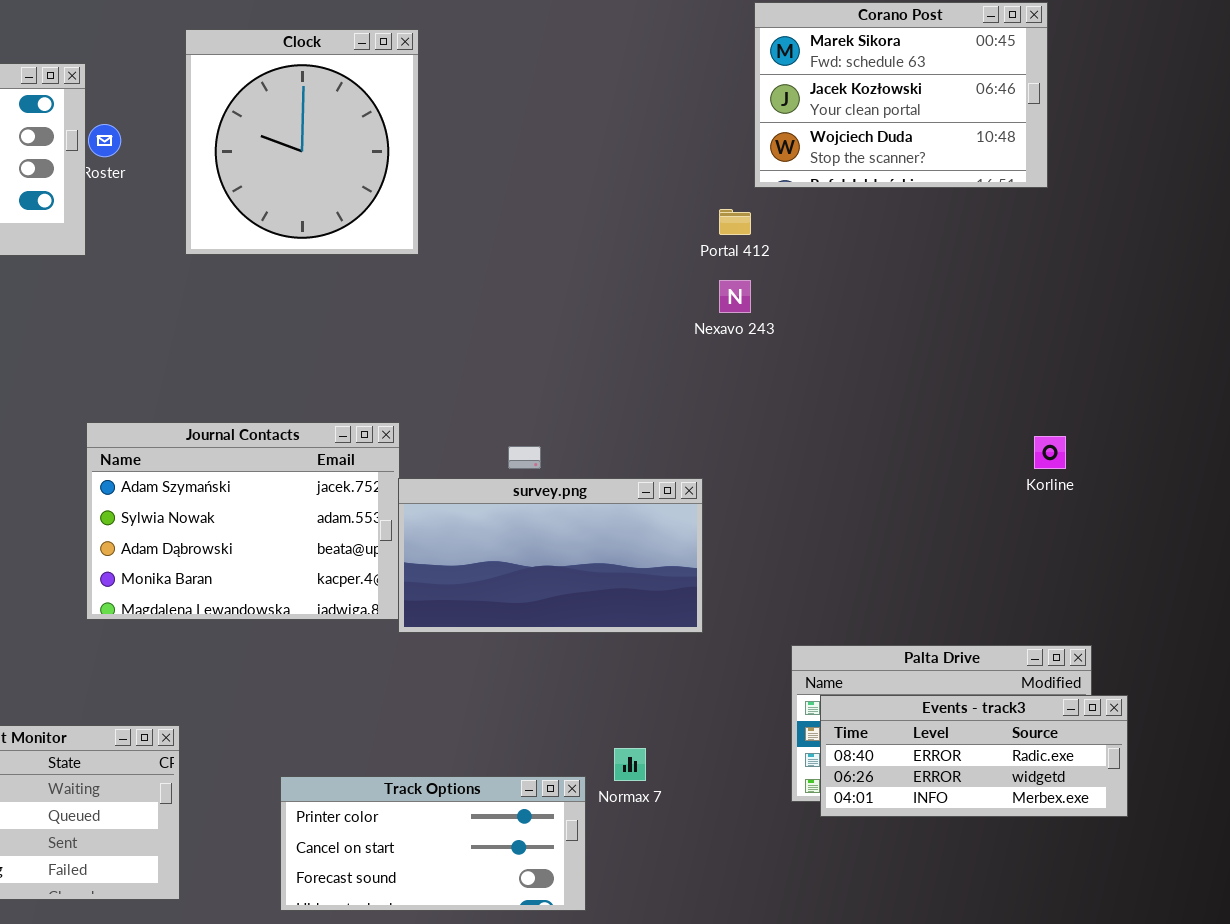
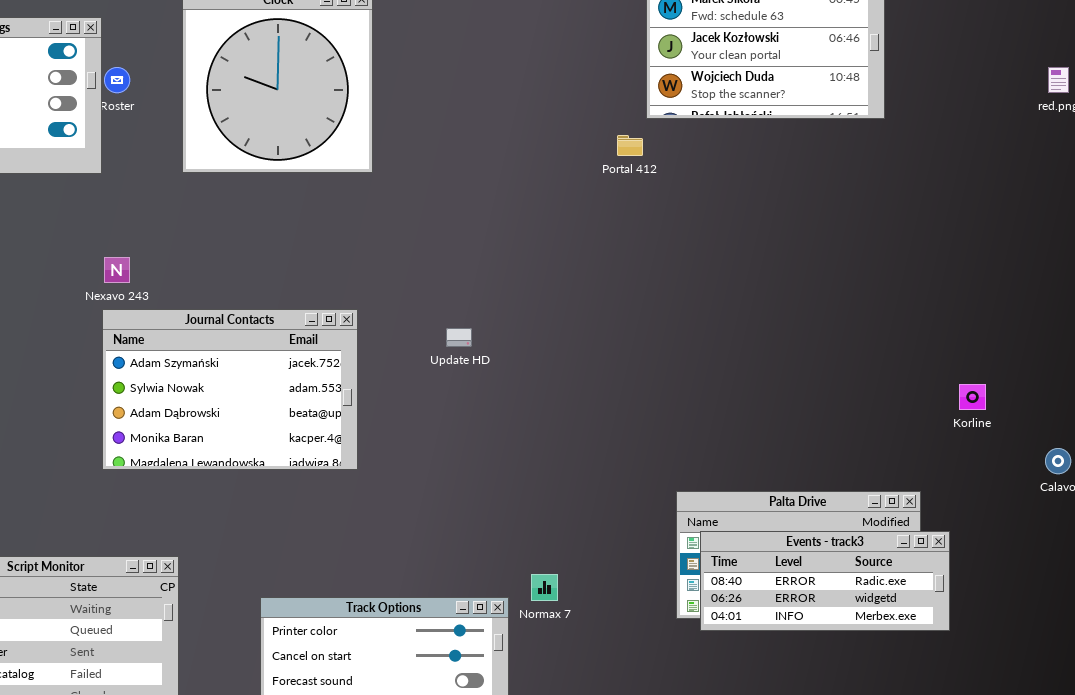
Nexavo 243: [719,280,751,313] -> [104,257,130,283], moved
Korline: [1034,436,1066,469] -> [959,384,986,410], moved
survey.png: [398,478,703,633] -> none, closed

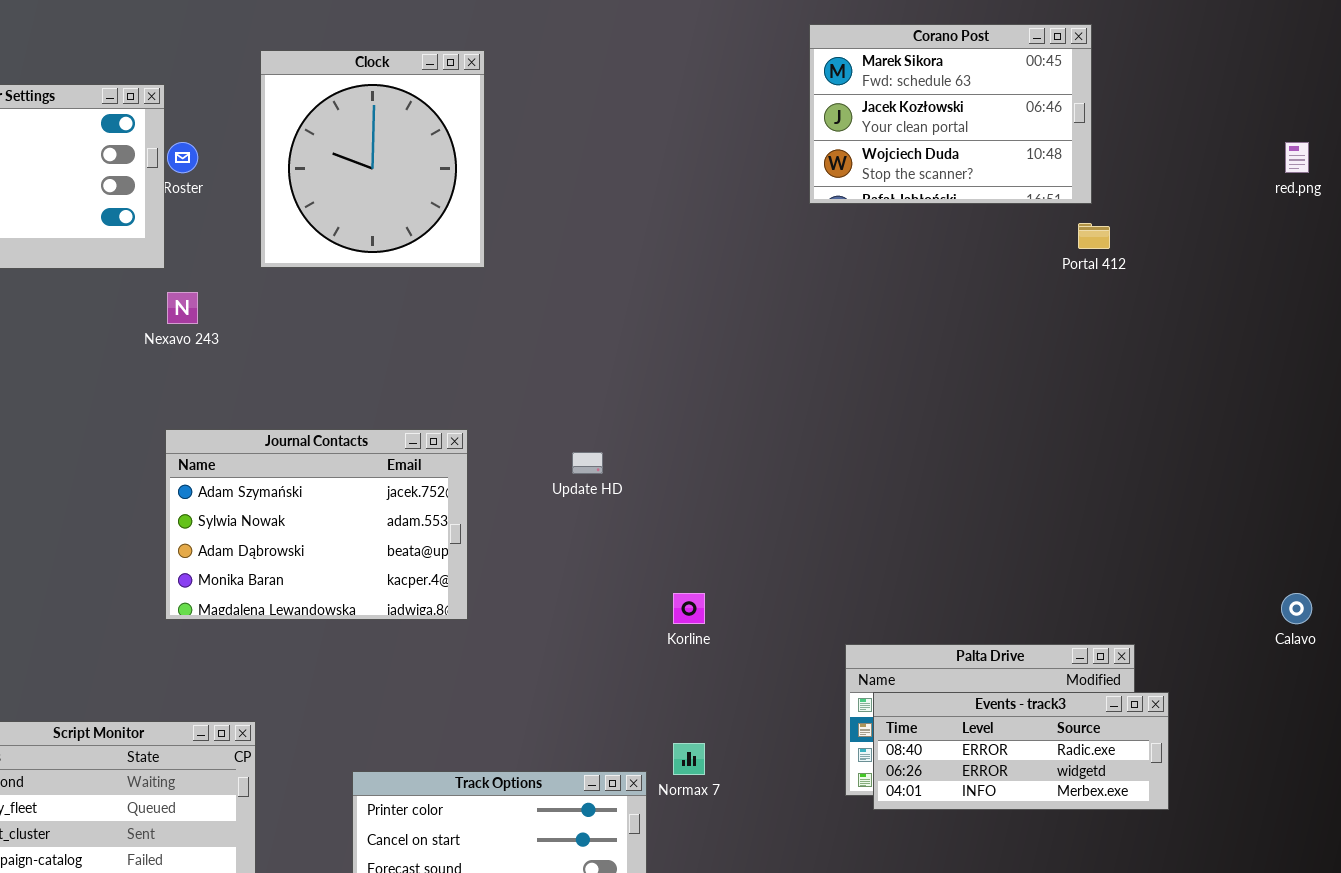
Portal 412: [617,135,643,156] -> [1078,223,1110,249], moved
Nexavo 243: [104,257,130,283] -> [167,292,198,324], moved
Korline: [959,384,986,410] -> [673,593,705,624], moved

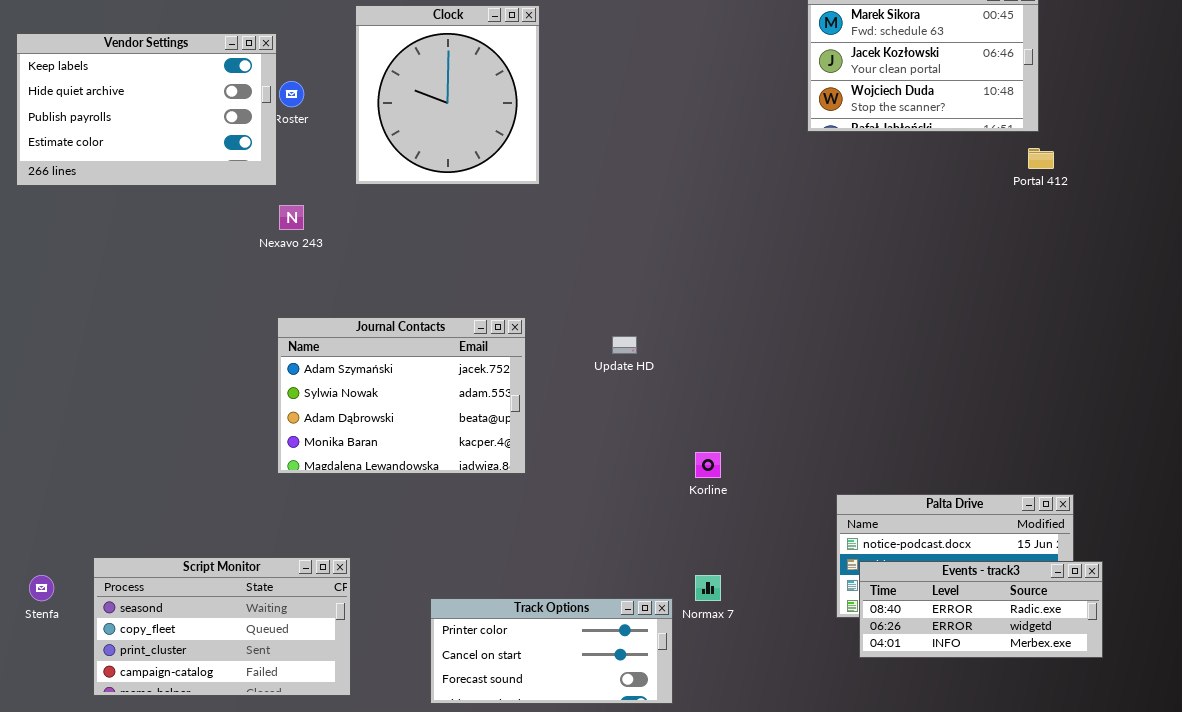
Events - track3: [873,692,1169,810] -> [859,561,1103,658], moved

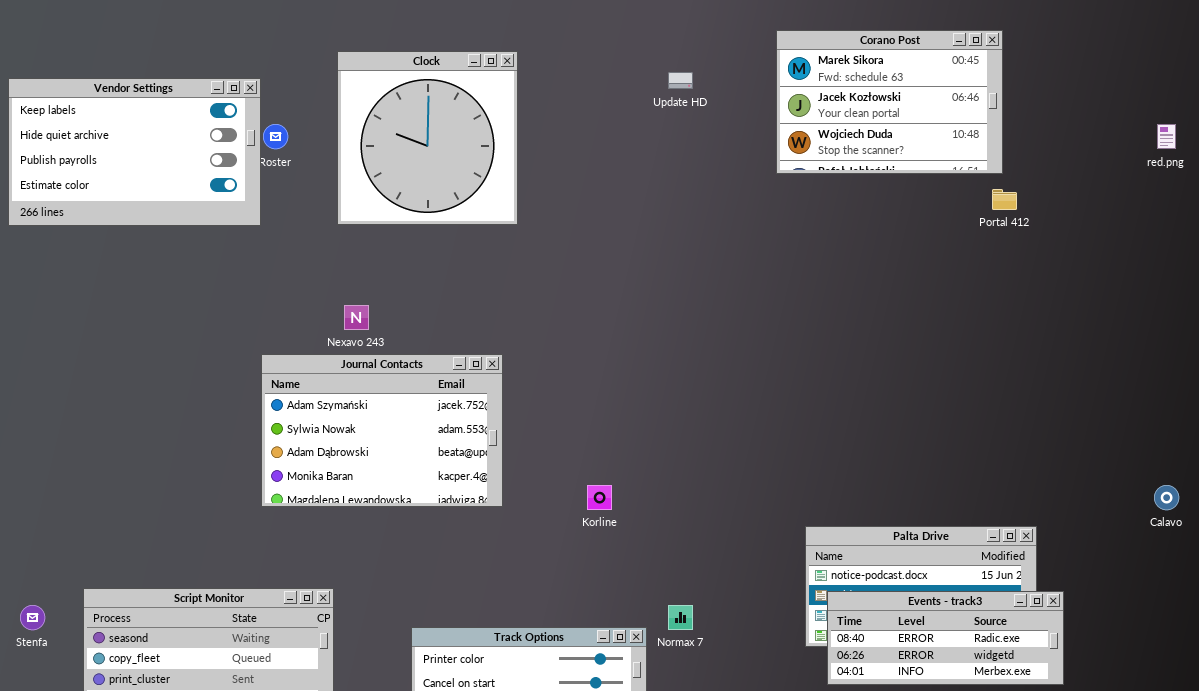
Nexavo 243: [279,205,304,230] -> [344,305,369,330], moved
Update HD: [612,336,637,354] -> [668,72,693,89], moved
Korline: [695,452,721,478] -> [587,485,612,510], moved

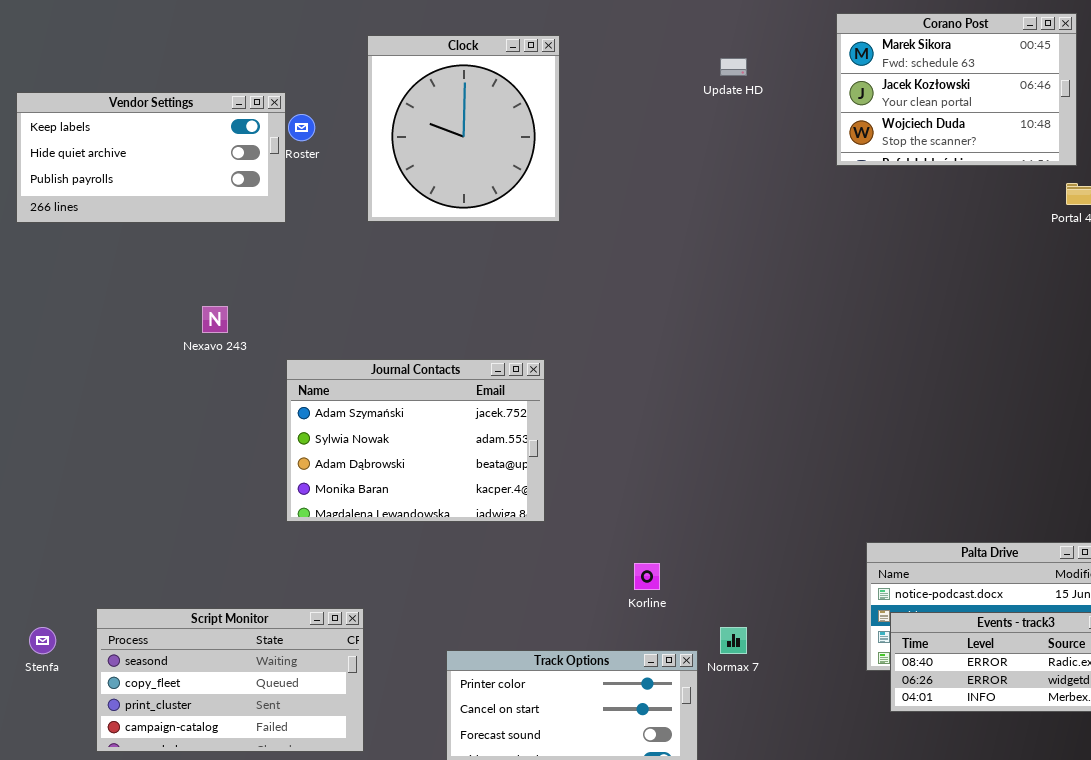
Vendor Settings: [8,78,261,226] -> [16,92,286,223], resized
Nexavo 243: [344,305,369,330] -> [202,306,228,333], moved
Korline: [587,485,612,510] -> [634,563,660,590], moved

